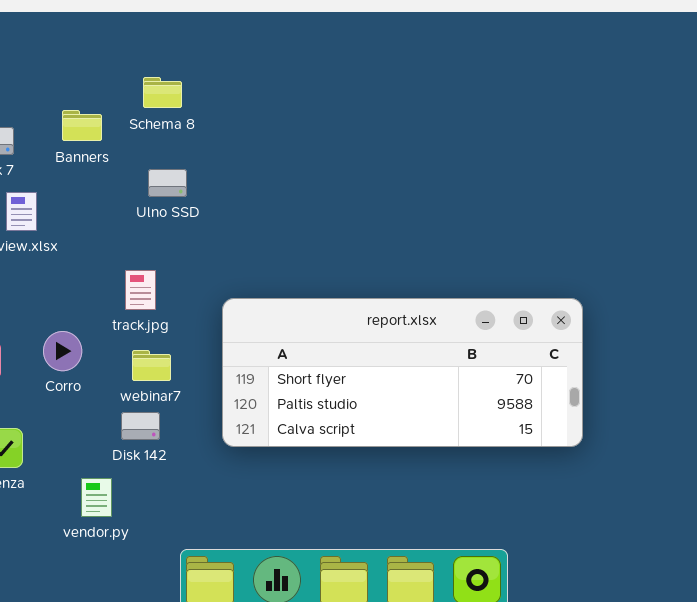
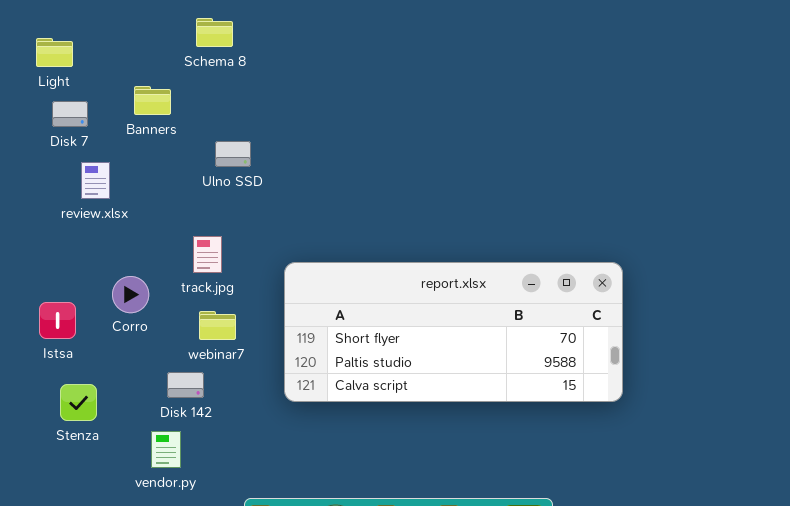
Schema 8: [143,77,182,108] -> [196,18,233,47], moved
Corro: [43,331,82,371] -> [112,276,149,313], moved
Disk 142: [121,412,160,440] -> [167,372,204,398], moved

